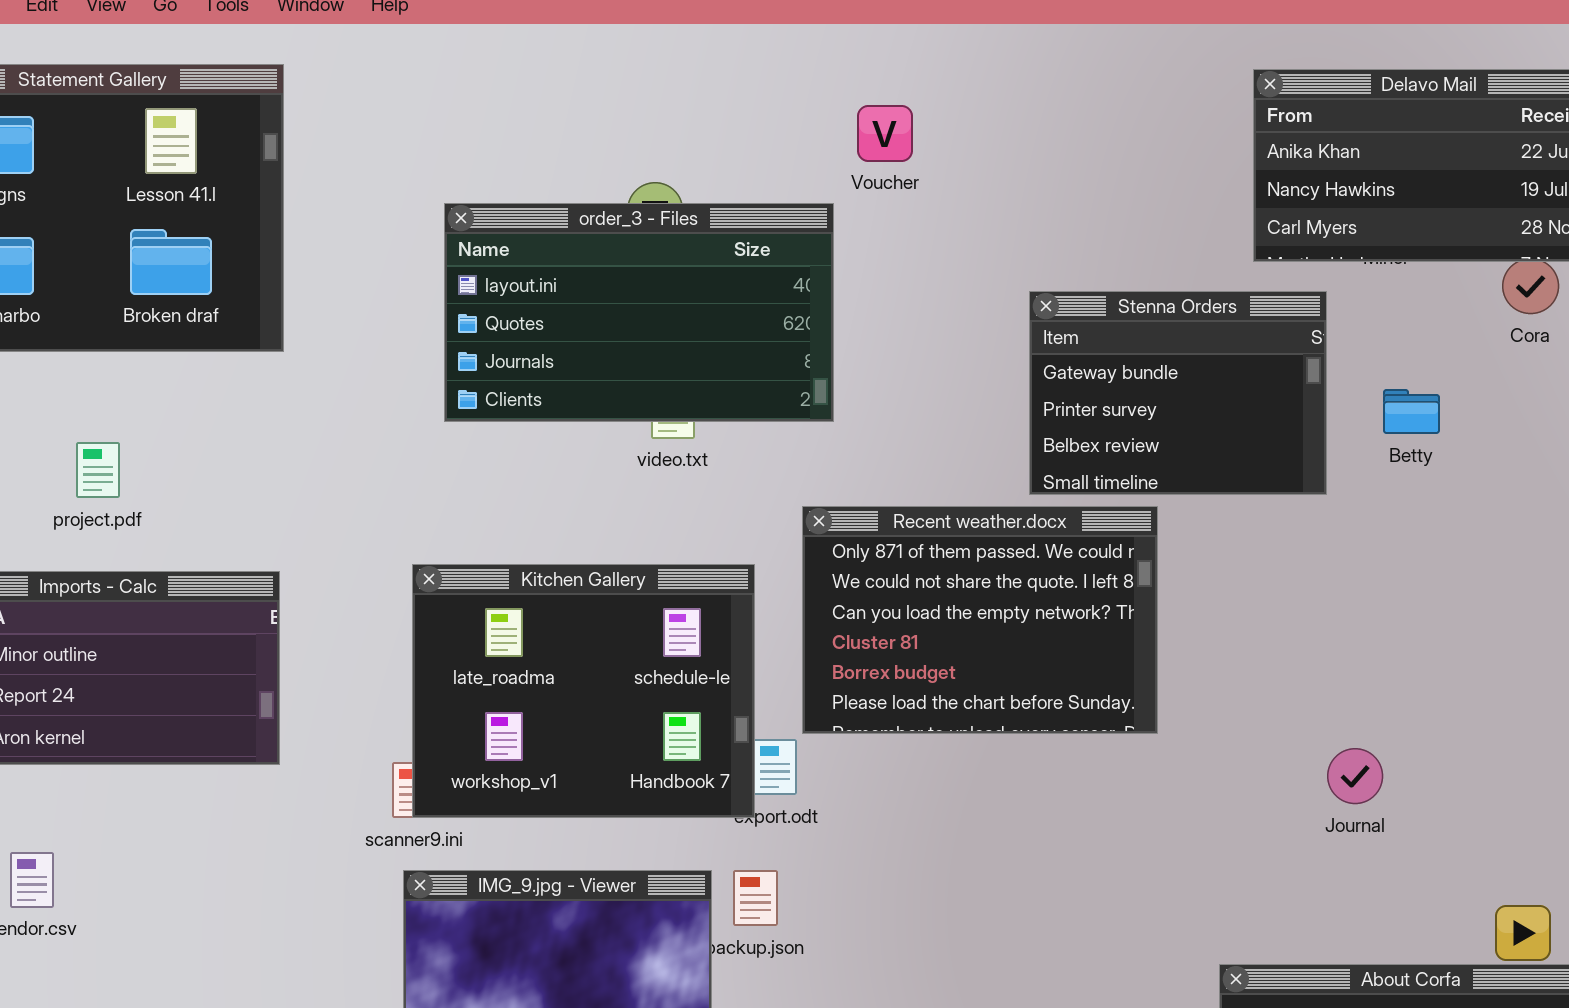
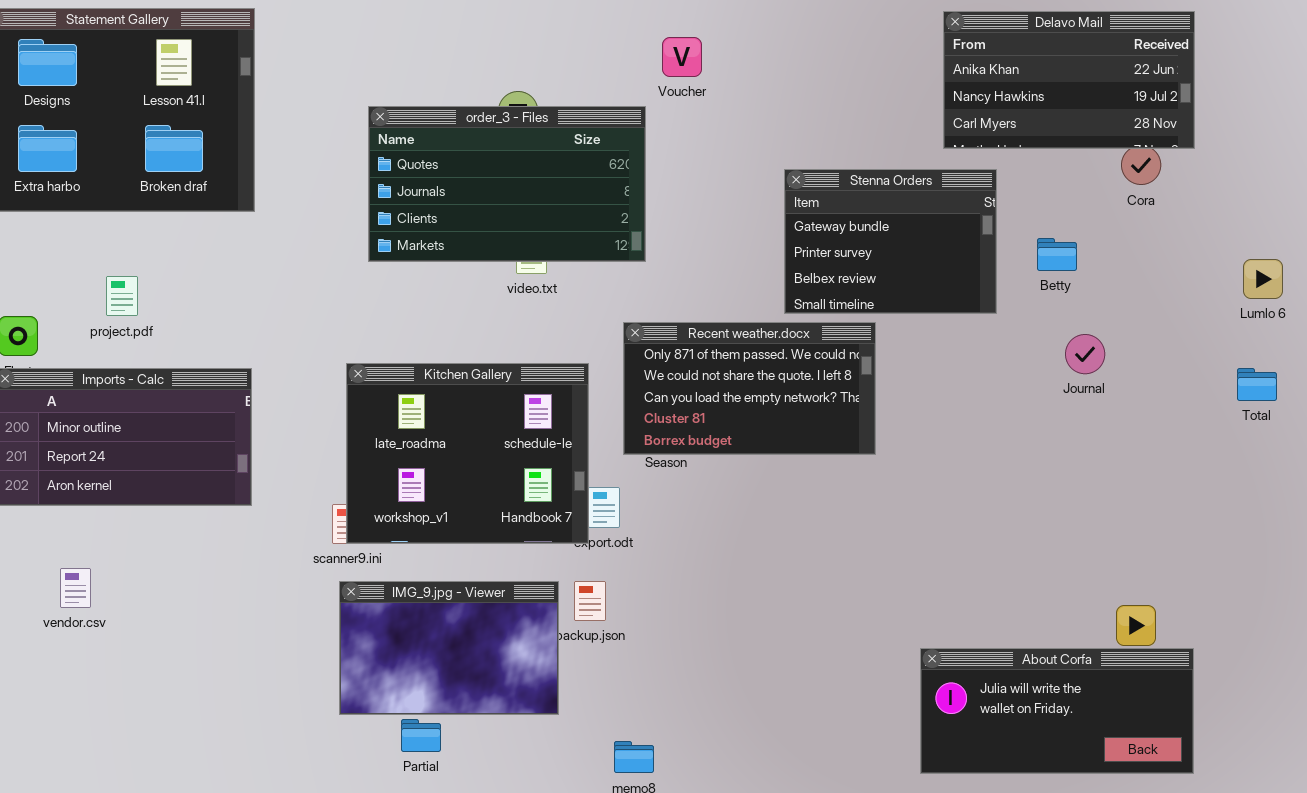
order_3 - Files: [444,203,834,422] -> [368,106,646,262], scrolled down 1 row
Recent weather.docx: [802,506,1158,734] -> [623,322,876,455], resized
Journal: [1327,748,1383,804] -> [1065,334,1105,374], moved

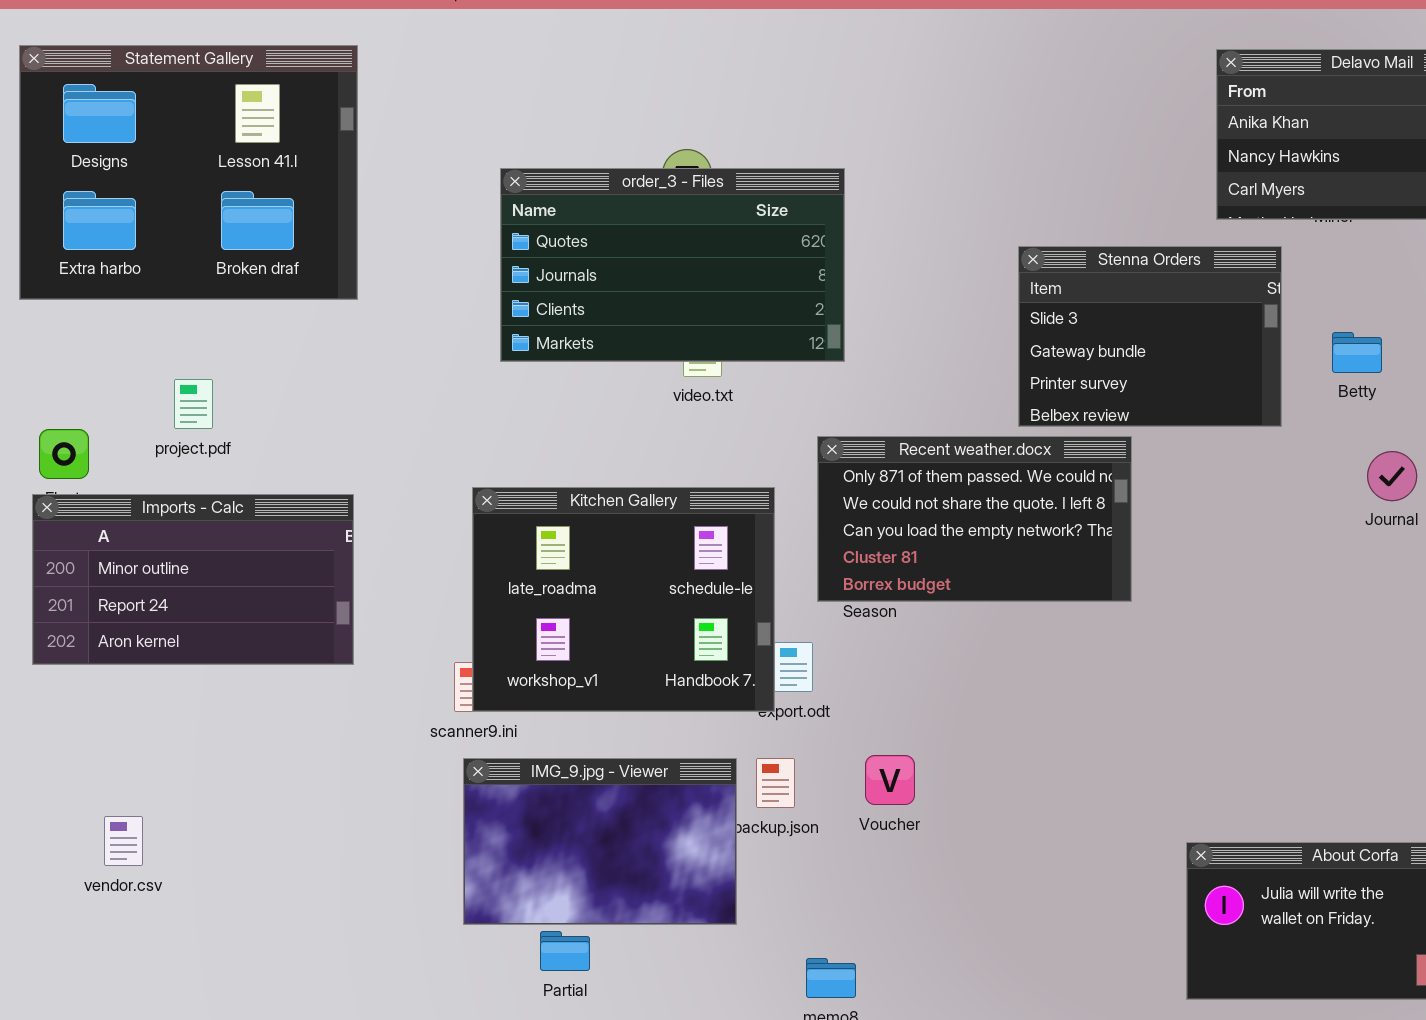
Voucher: [662,37,702,77] -> [865,755,915,805], moved
Stenna Orders: [784,169,997,314] -> [1018,246,1282,427], scrolled up 1 row
vendor.csv: [60,568,91,608] -> [104,816,143,866], moved

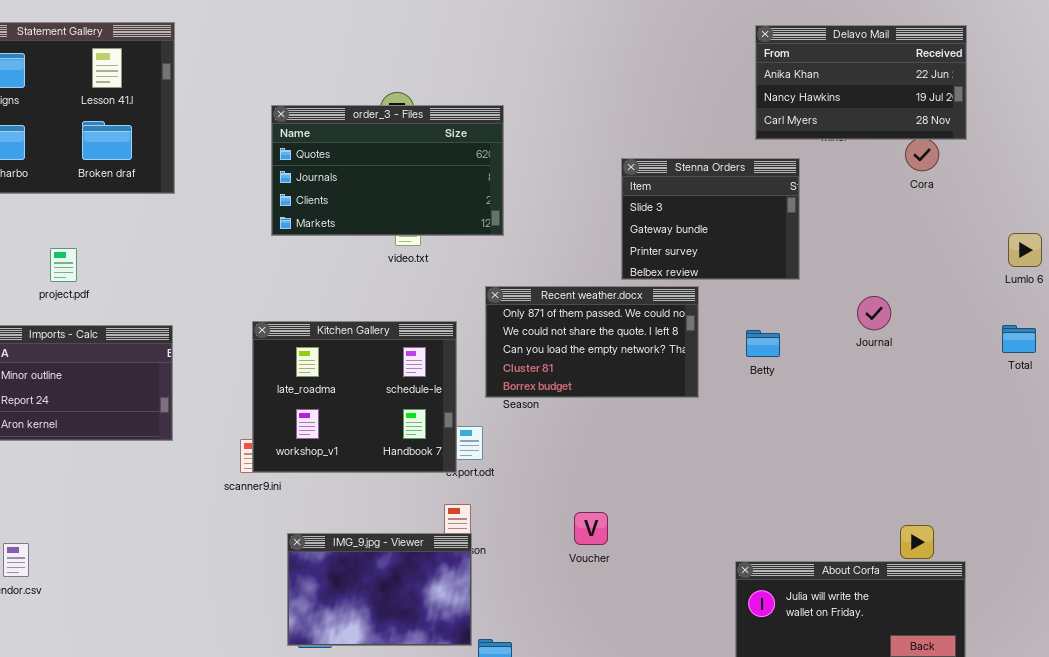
Betty: [1332,332,1382,373] -> [746,330,780,357], moved
Voucher: [865,755,915,805] -> [574,512,608,545], moved
IMG_9.jpg - Viewer: [463,758,737,925] -> [287,533,472,646], moved

